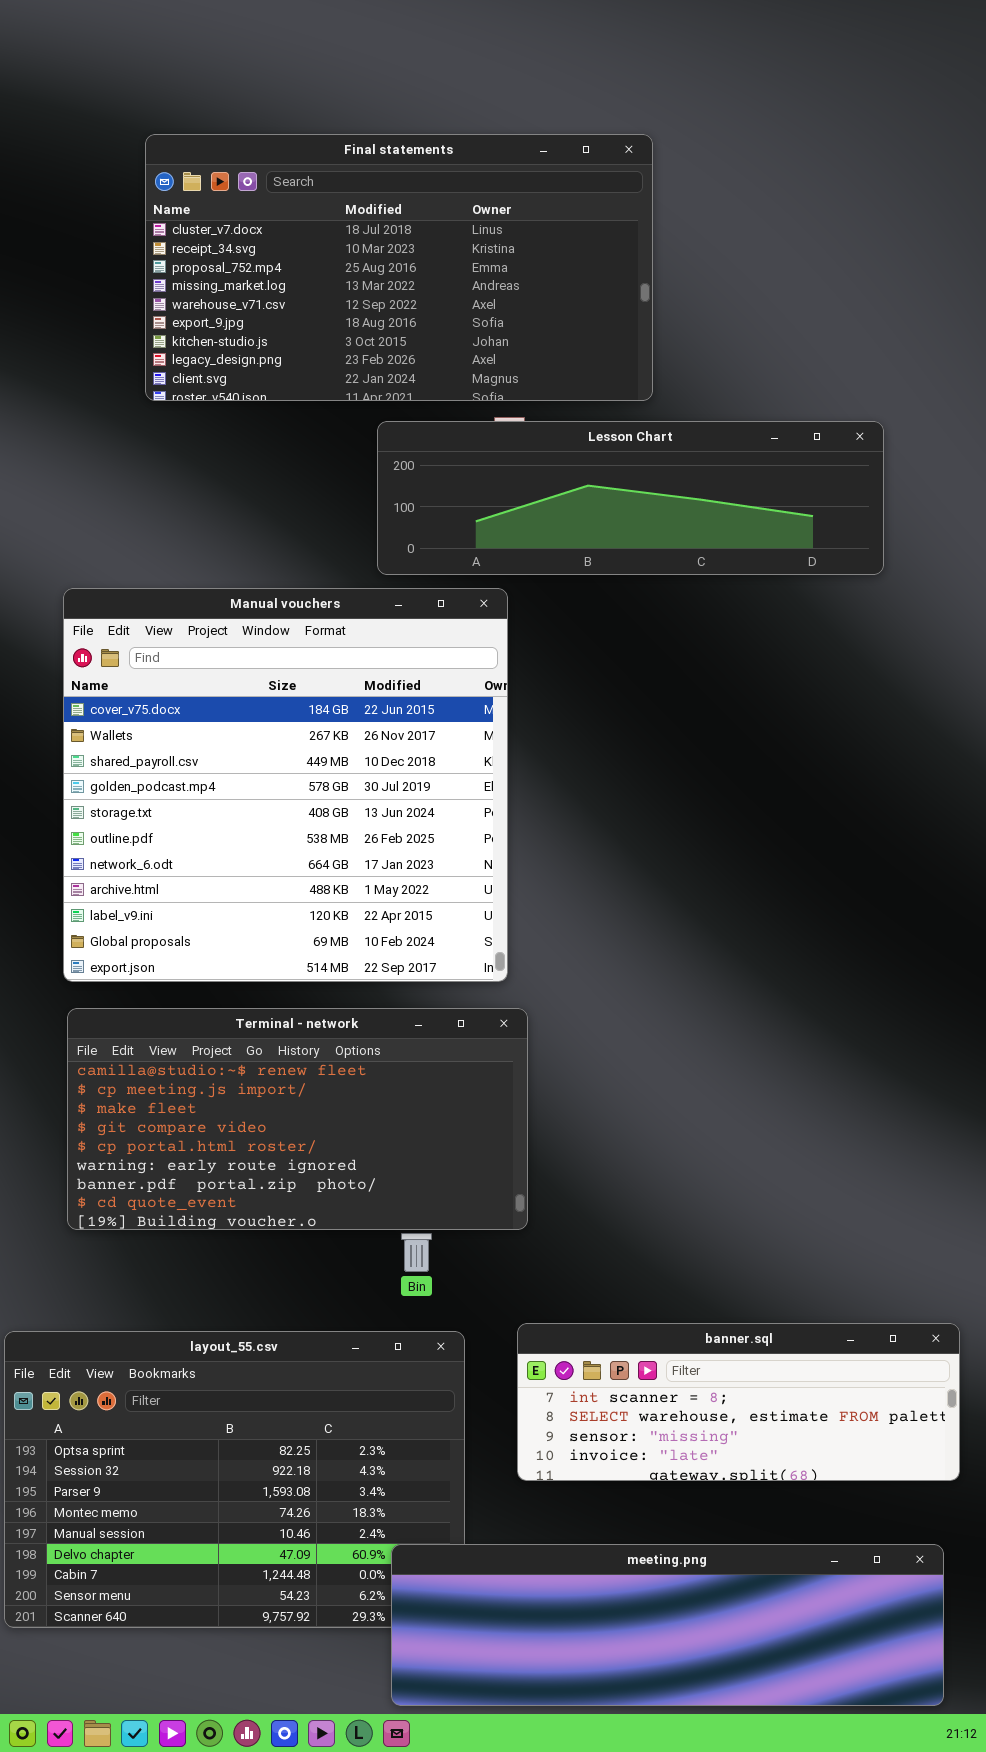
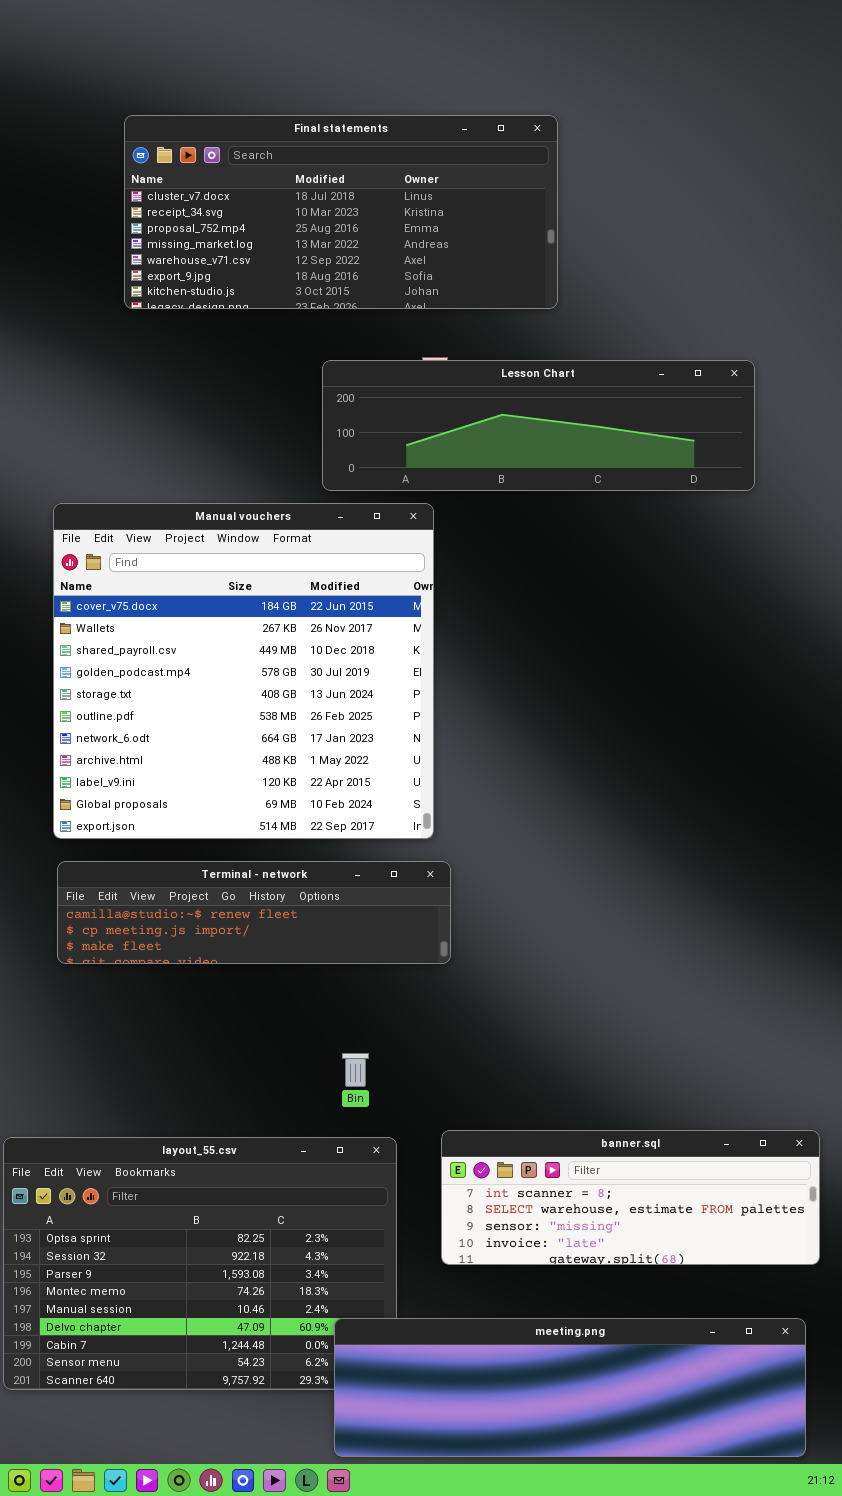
Final statements: [145,134,653,401] -> [124,115,558,309], resized
Terminal - network: [67,1008,528,1230] -> [57,861,451,964], resized

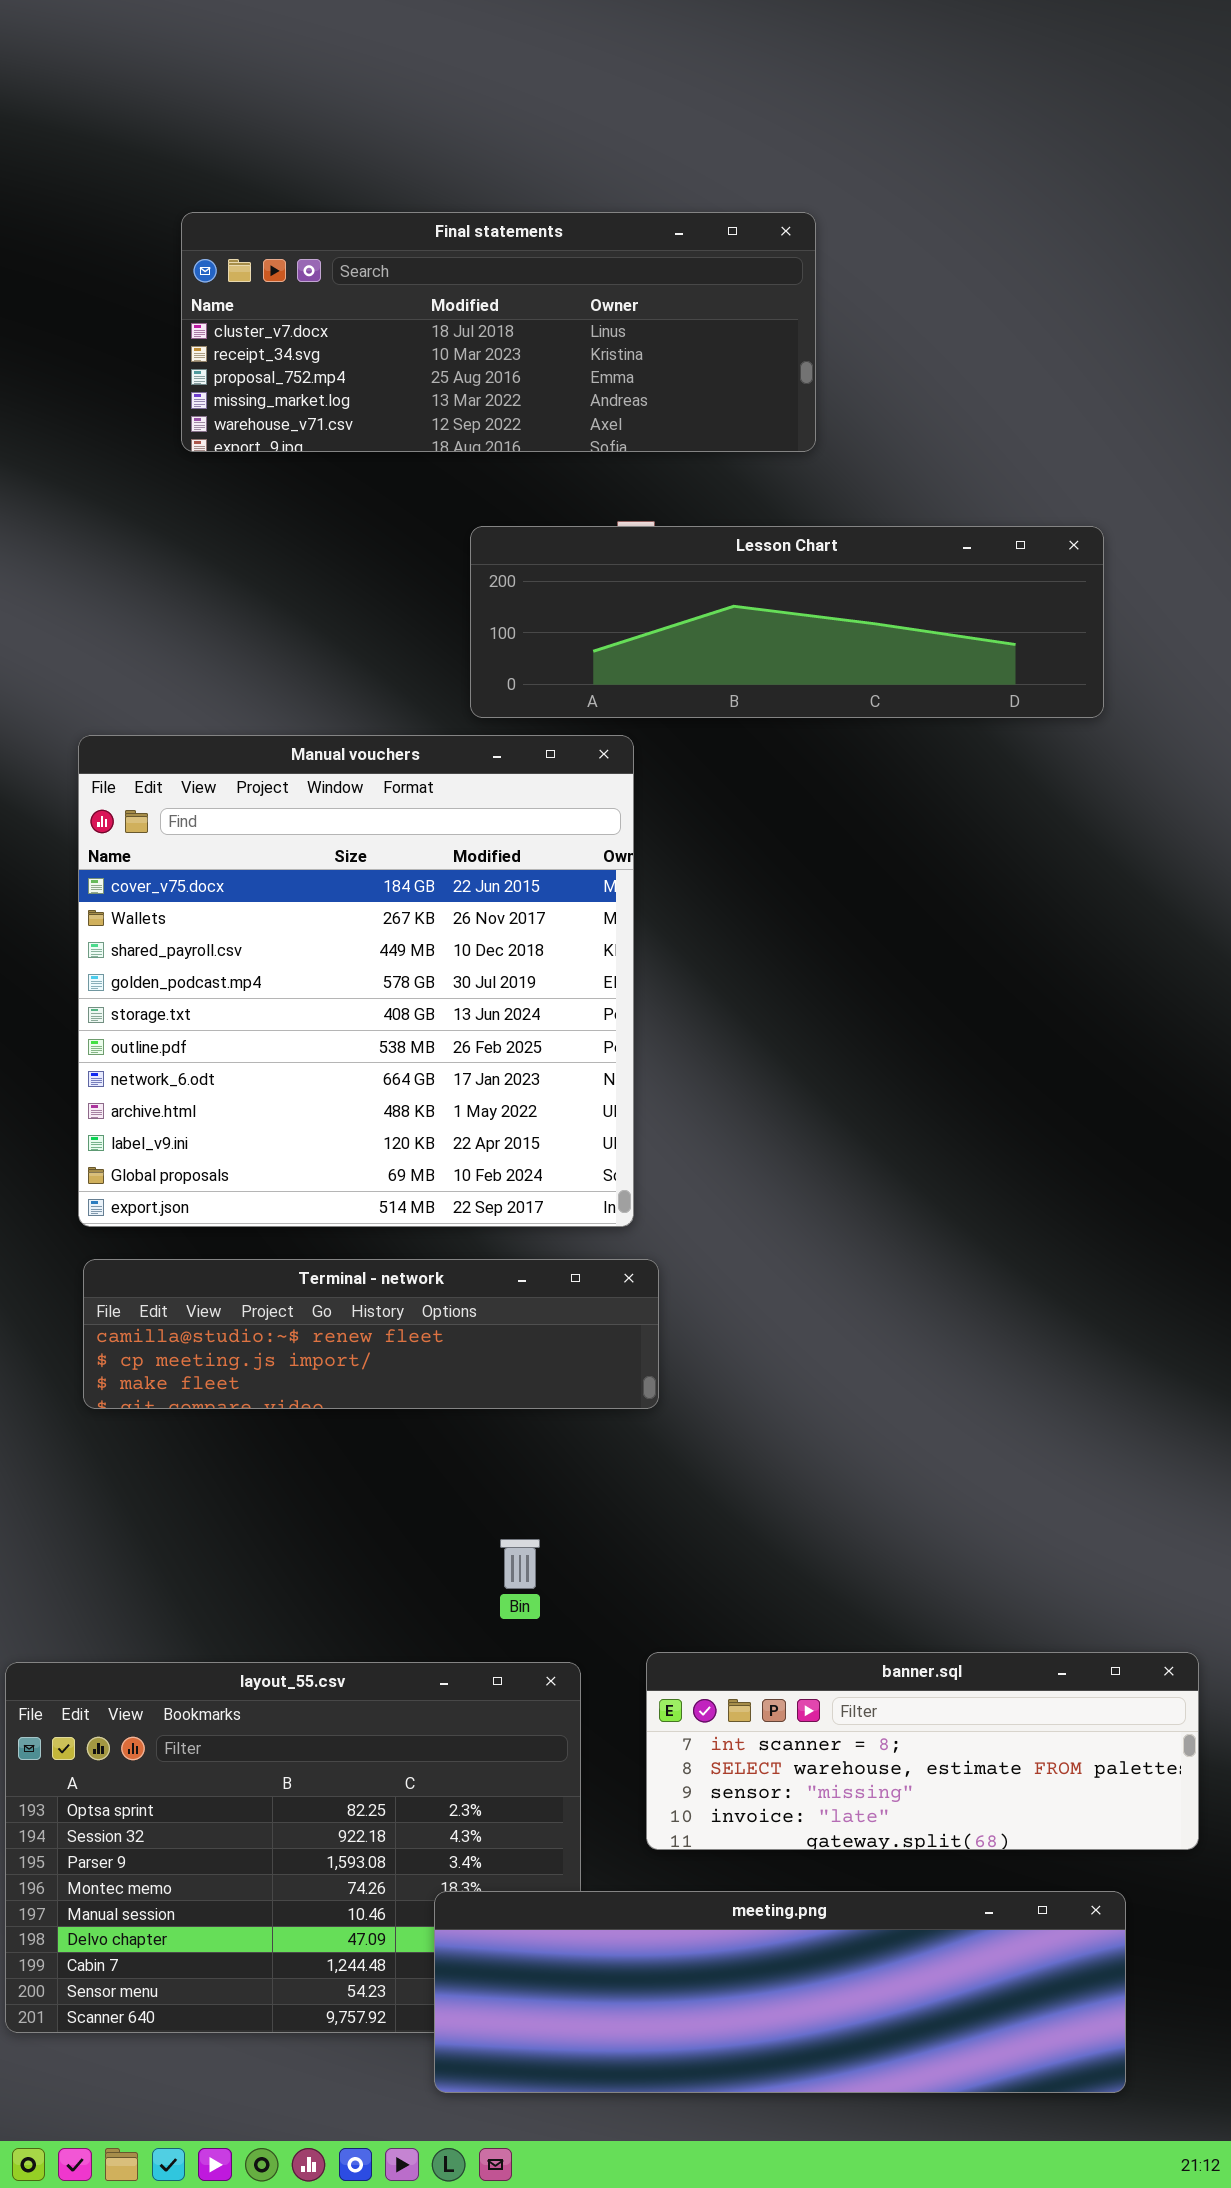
Final statements: [124,115,558,309] -> [181,212,816,452], resized
meeting.png: [334,1318,806,1457] -> [434,1891,1126,2093], moved

